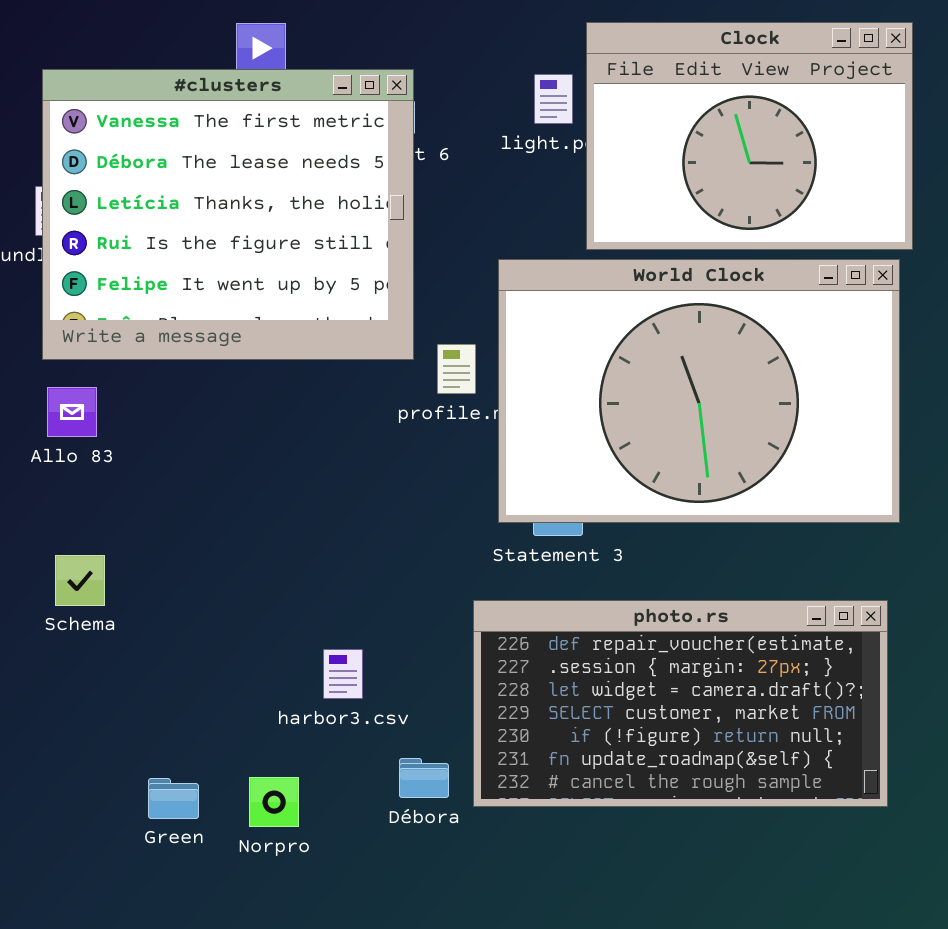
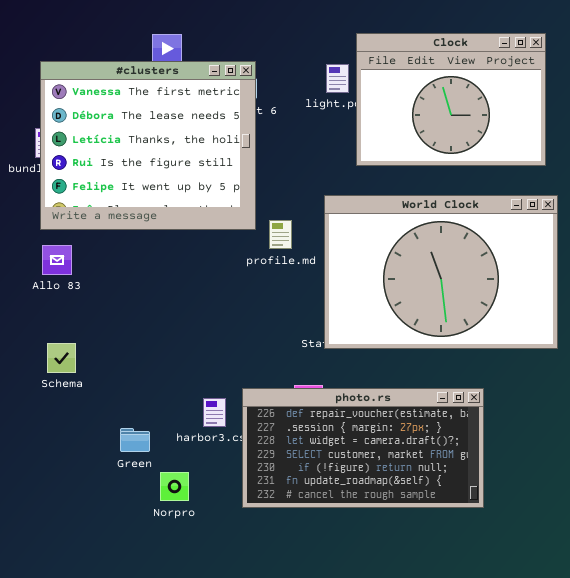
World Clock: [498,259,900,523] -> [324,195,558,349], moved
photo.rs: [473,600,888,807] -> [242,388,484,508], moved
Green: [148,778,199,819] -> [120,428,150,452], moved

